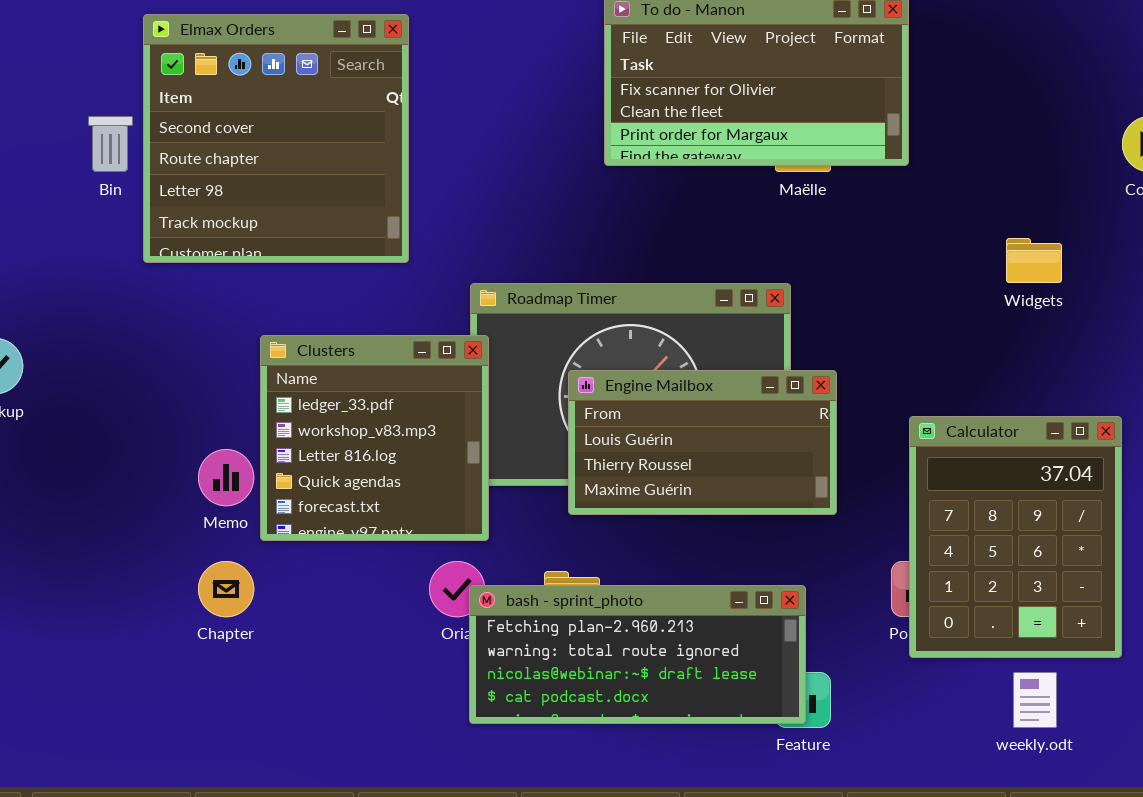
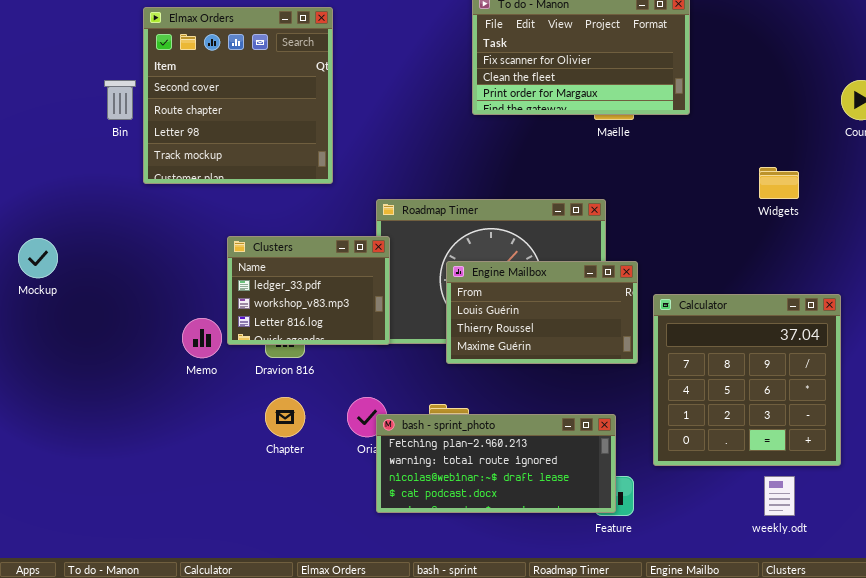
Clusters: [260,335,489,541] -> [227,236,390,345], resized
Calculator: [909,416,1122,658] -> [653,294,841,466], resized
Chapter: [198,561,254,617] -> [265,397,305,437], moved

